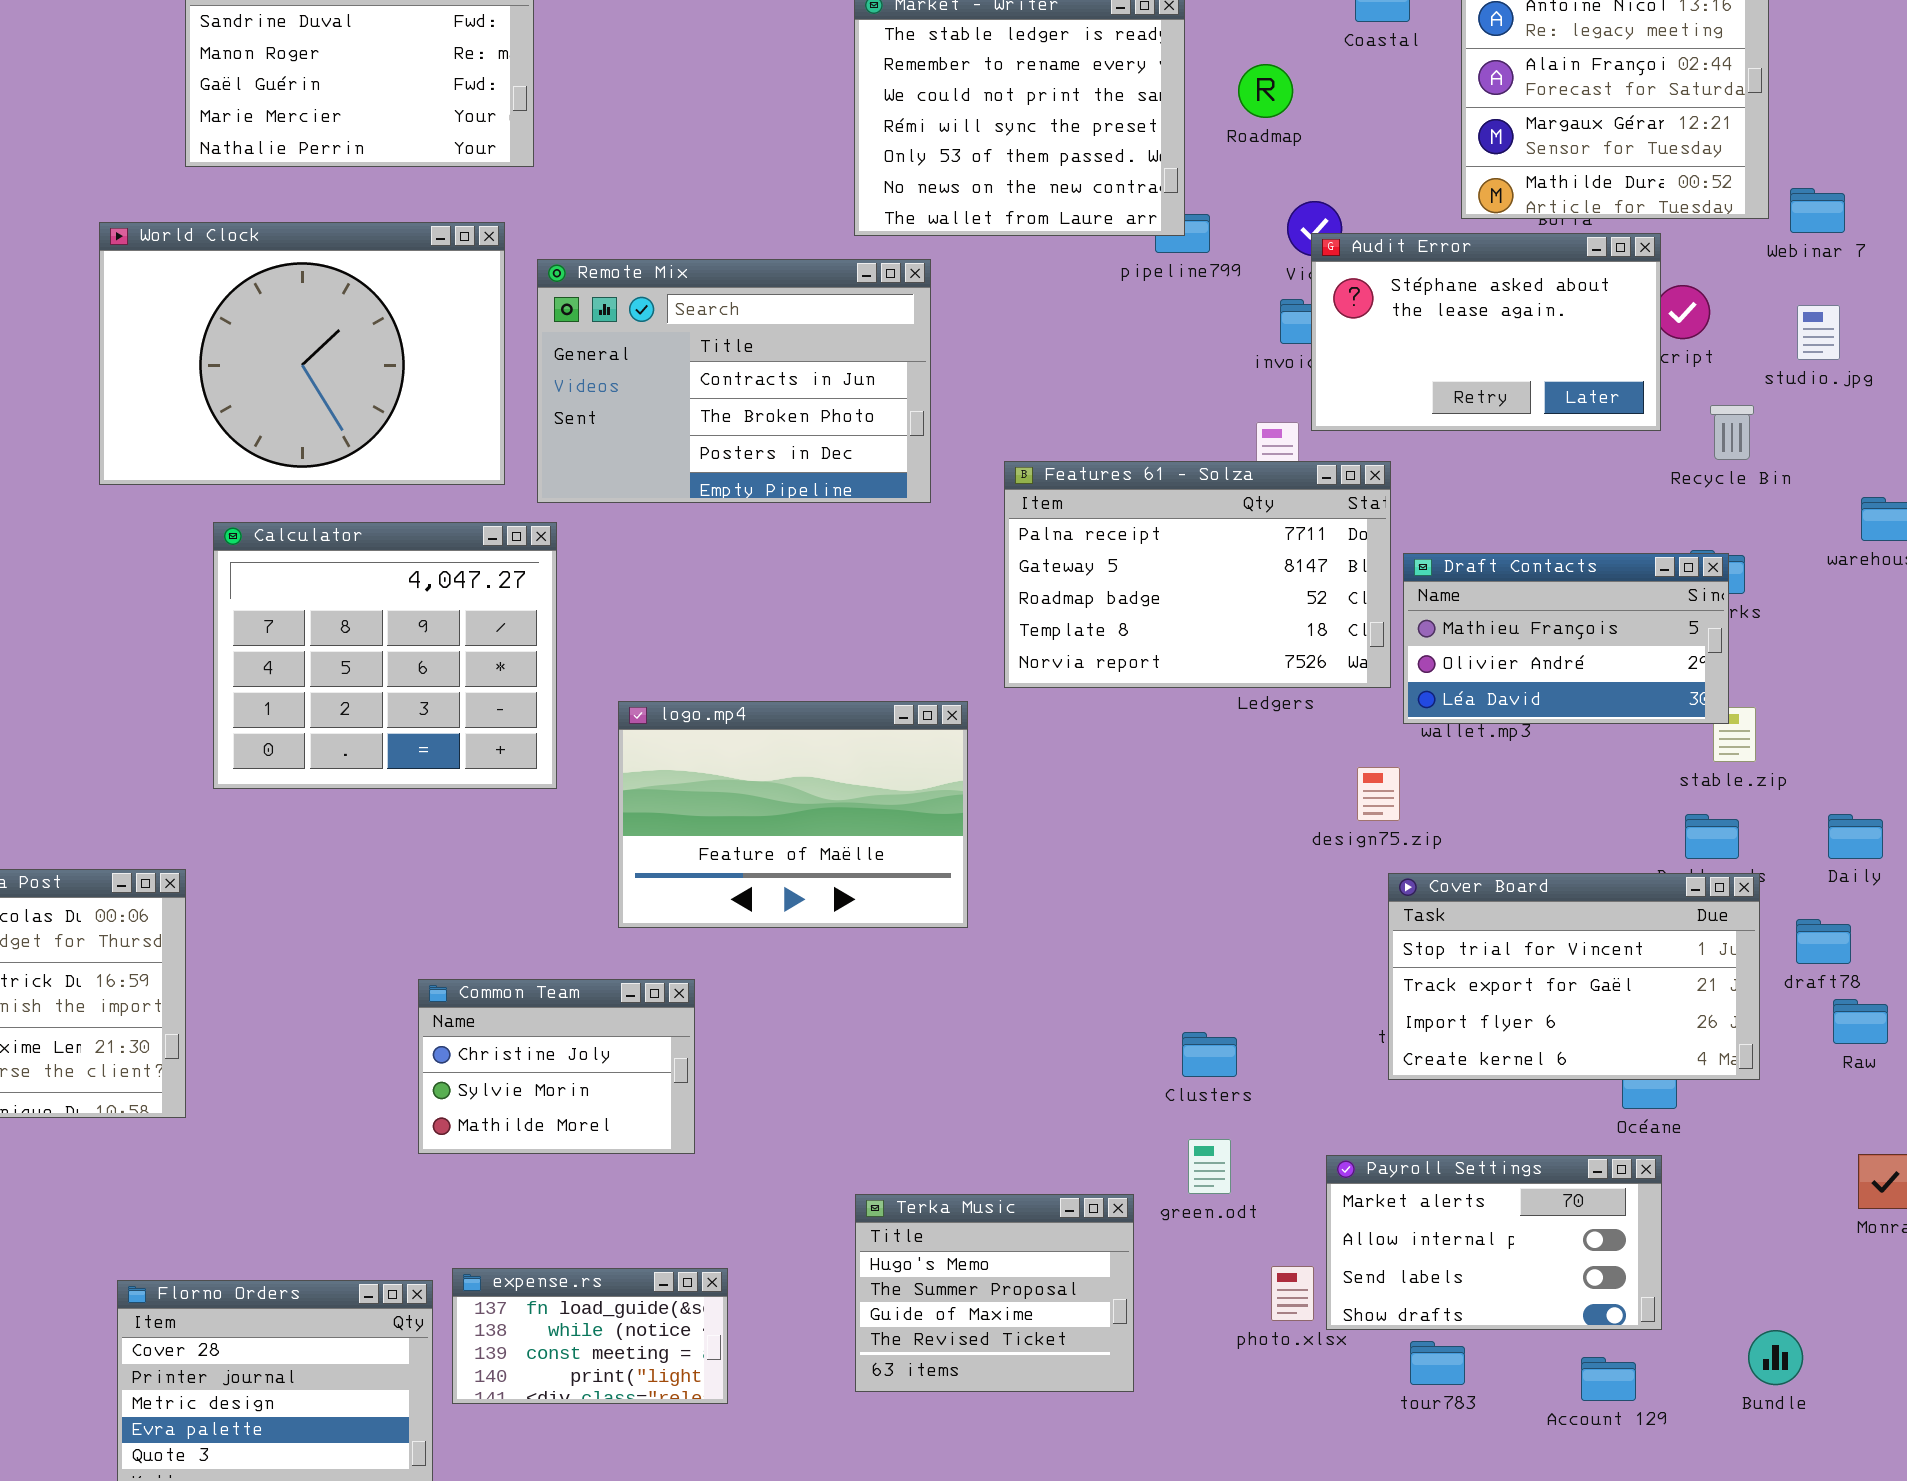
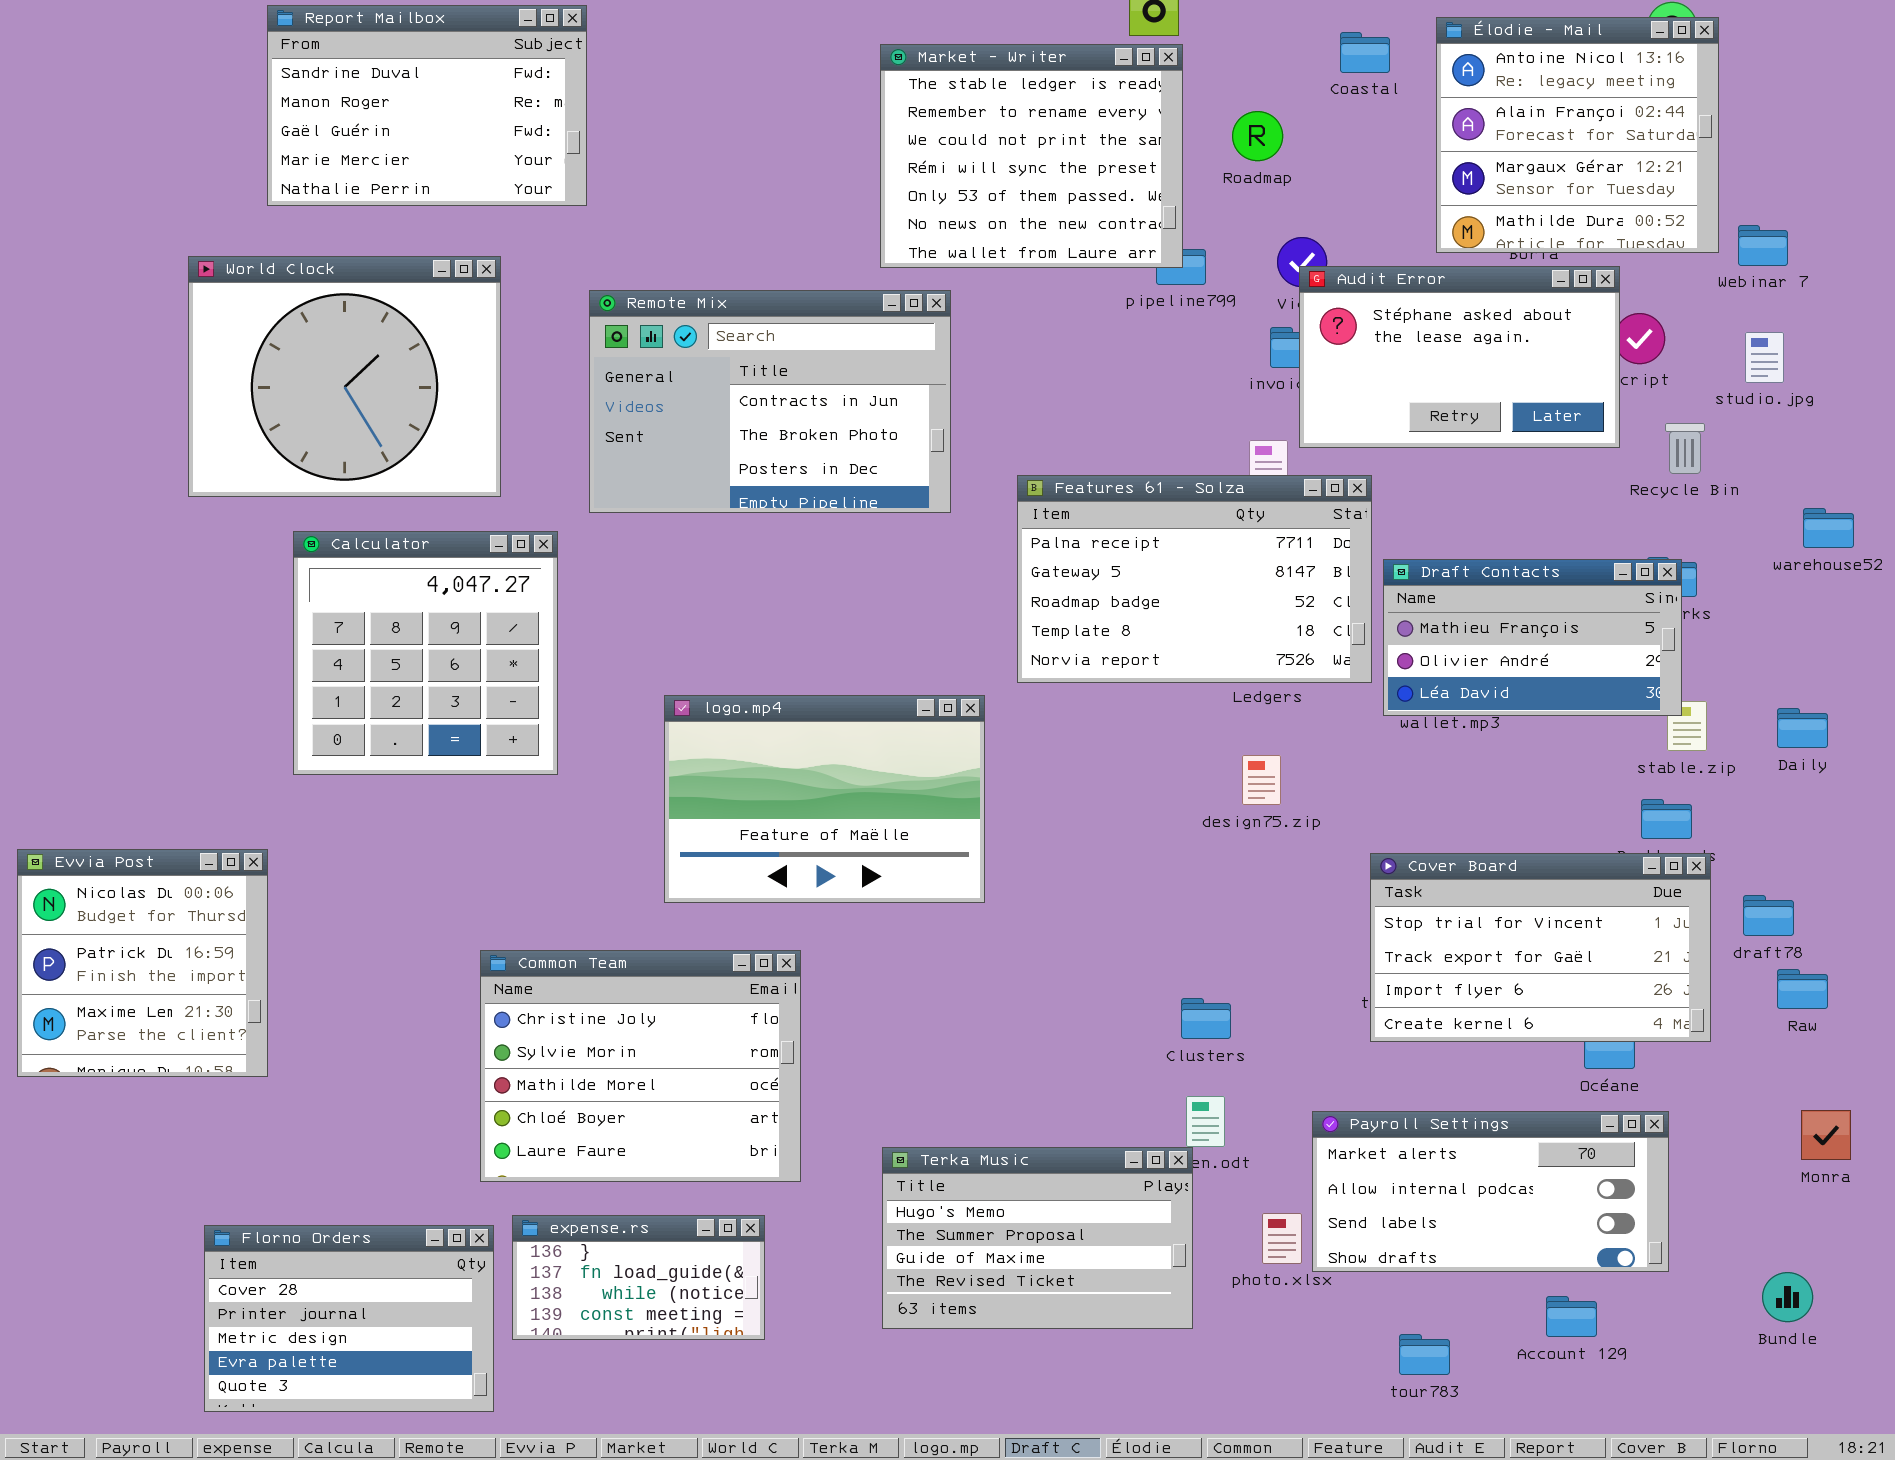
World Clock: [99,222,505,485] -> [188,256,501,497], resized
Calculator: [213,522,557,789] -> [293,531,558,775], resized
design75.zip: [1357,767,1400,821] -> [1242,755,1281,805], moved
Daily: [1828,814,1883,859] -> [1777,708,1828,748], moved
Common Team: [418,979,695,1154] -> [480,950,801,1182], resized
Payroll Settings: [1326,1155,1662,1330] -> [1312,1111,1669,1272], resized
Terka Music: [855,1194,1134,1392] -> [882,1147,1193,1329], resized
expense.rs: [452,1268,728,1404] -> [512,1215,765,1340], scrolled up 1 row
Bundle: [1748,1330,1803,1385] -> [1762,1272,1813,1322], moved
tour783: [1410,1341,1465,1385] -> [1399,1334,1450,1375], moved

